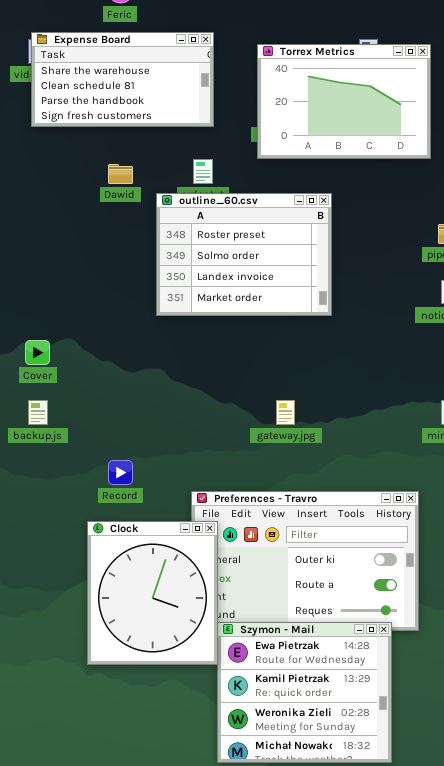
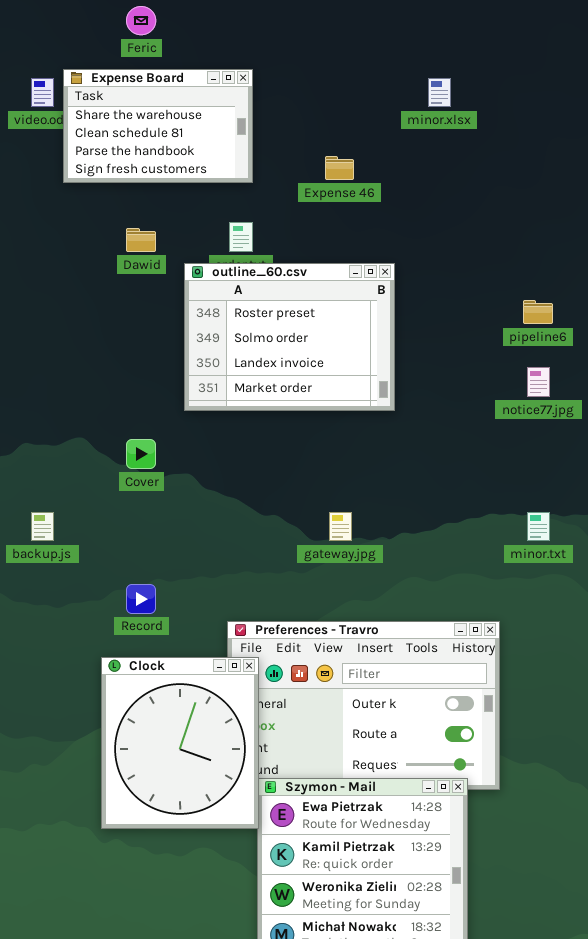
Expense Board: [31,32,214,127] -> [63,69,253,183], resized
Torrex Metrics: [257,44,431,159] -> none, closed
Cover: [25,340,50,365] -> [126,439,156,469], moved

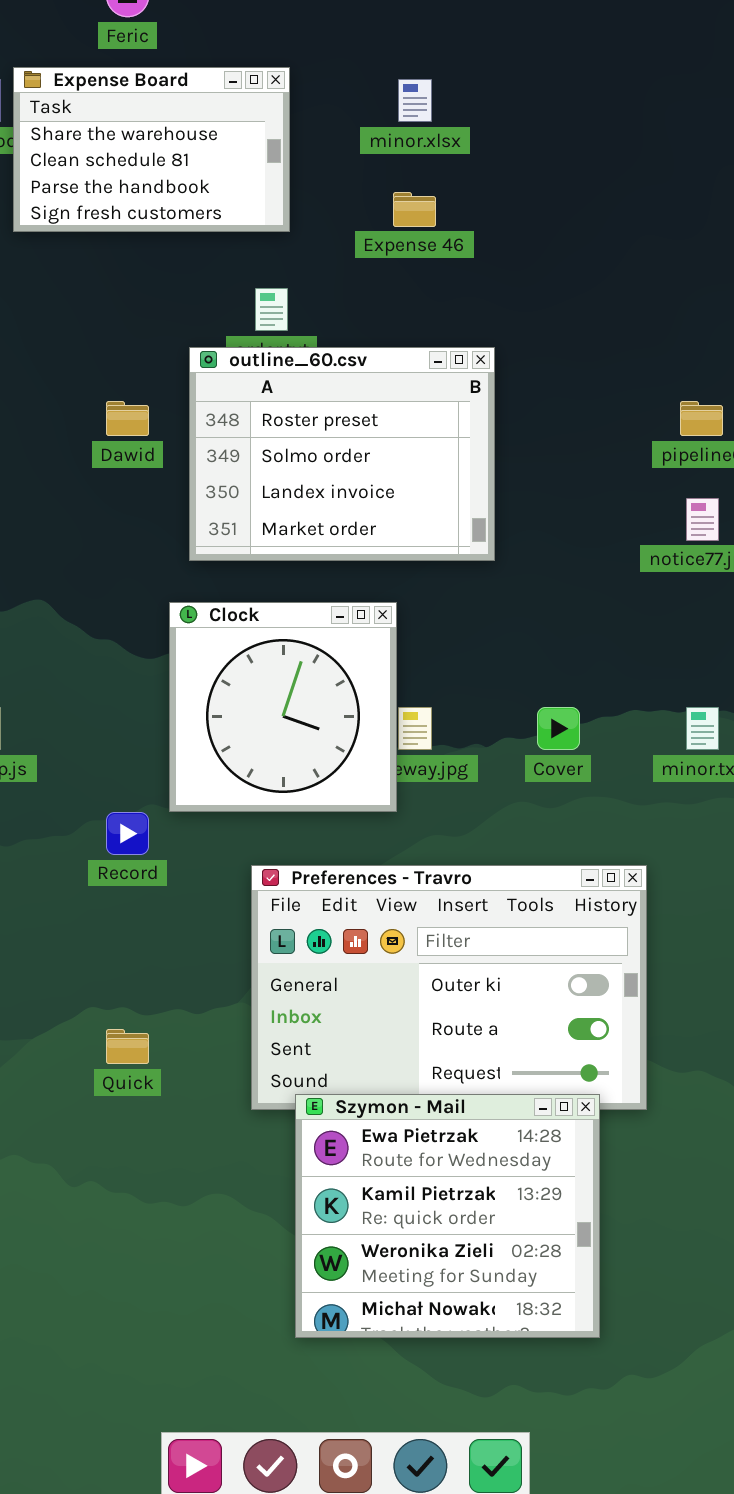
minor.xlsx: [428,78,451,107] -> [398,79,432,122], moved
Dawid: [126,228,156,252] -> [106,401,149,436], moved
Cover: [126,439,156,469] -> [537,707,580,750], moved
Clock: [101,657,259,829] -> [169,602,397,812], moved, resized

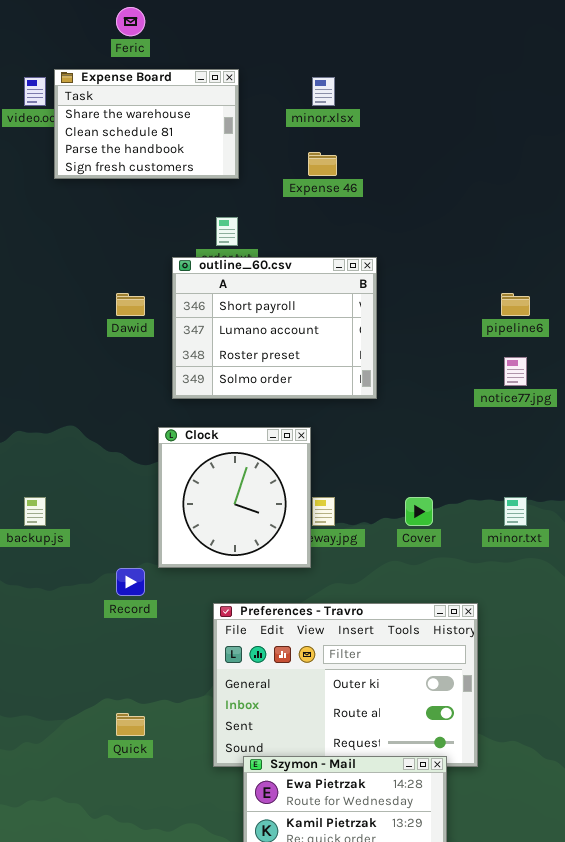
outline_60.csv: [189,347,495,561] -> [172,257,377,399], scrolled up 2 rows

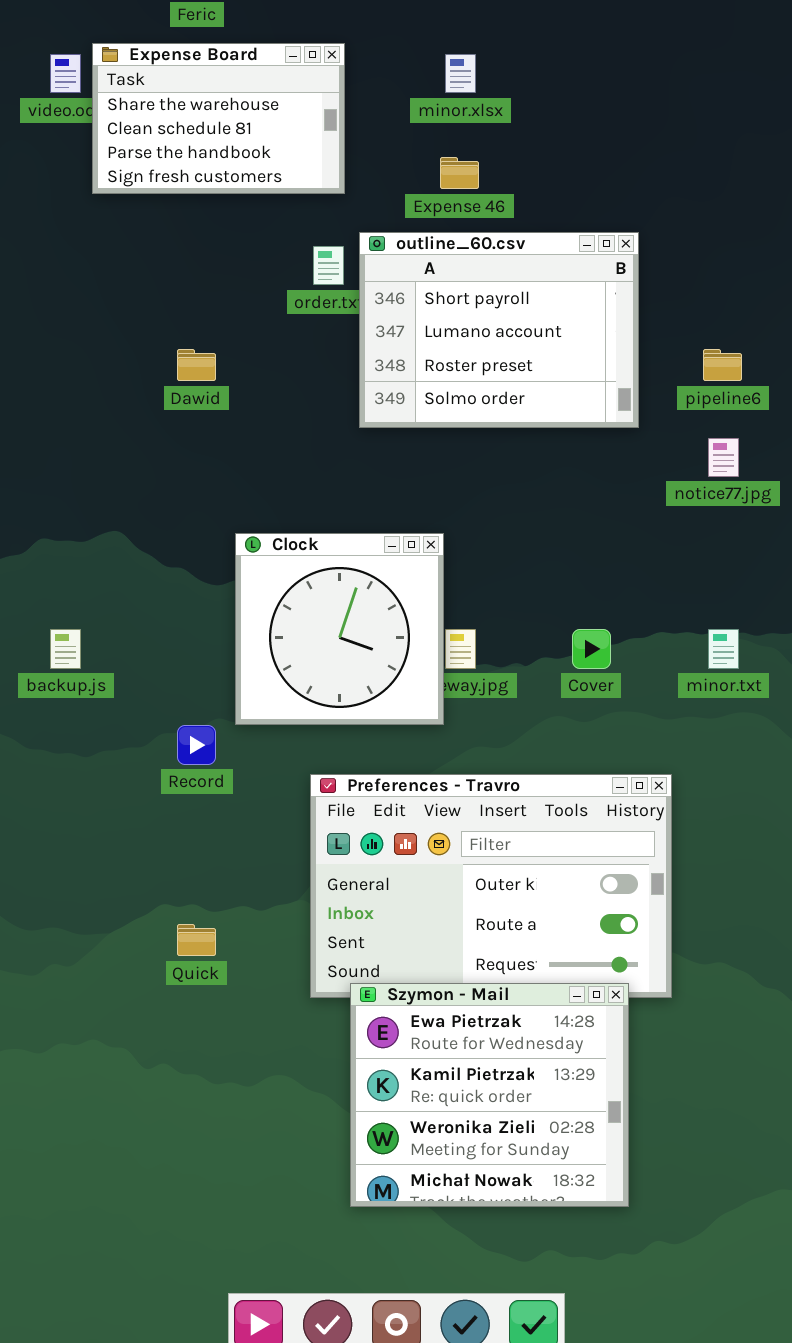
outline_60.csv: [172,257,377,399] -> [359,232,639,428], moved

